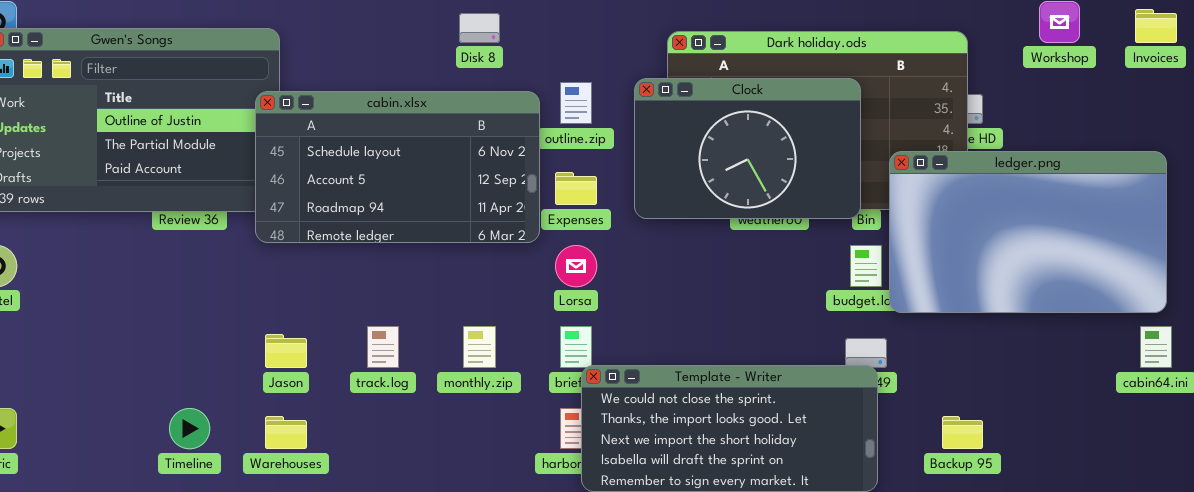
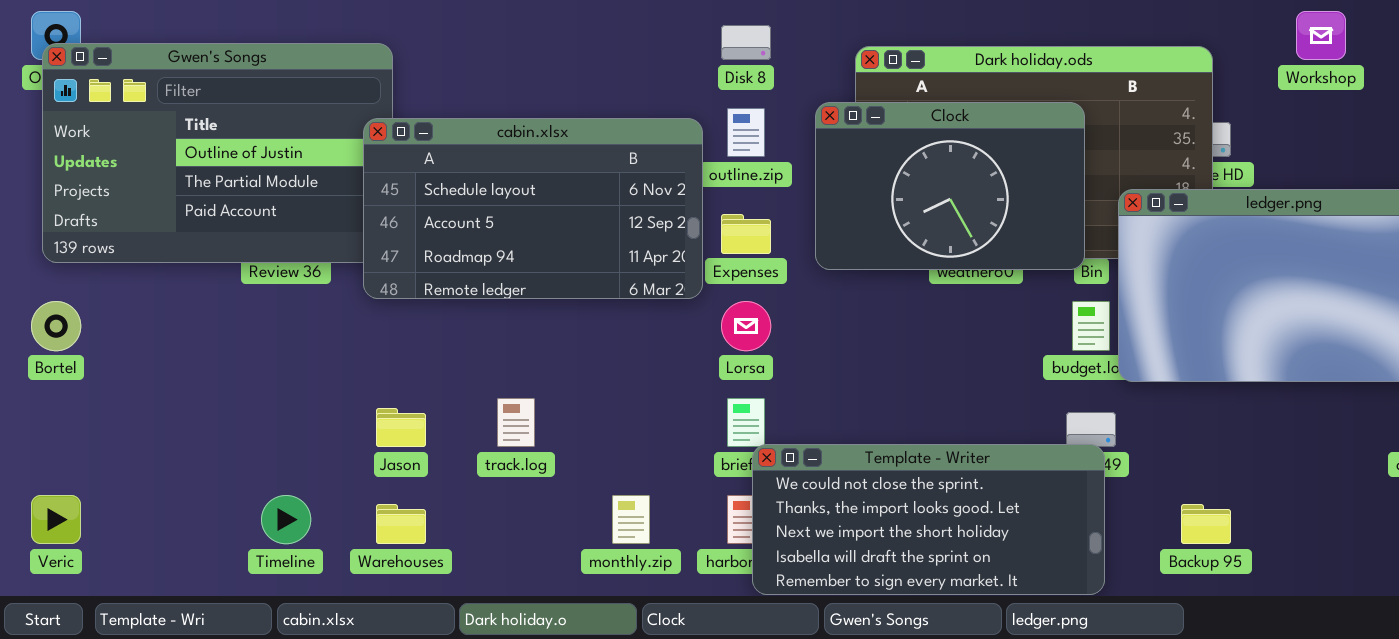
Disk 8: [459,13,500,43] -> [721,25,771,60], moved
monthly.zip: [463,326,496,368] -> [612,495,650,544], moved

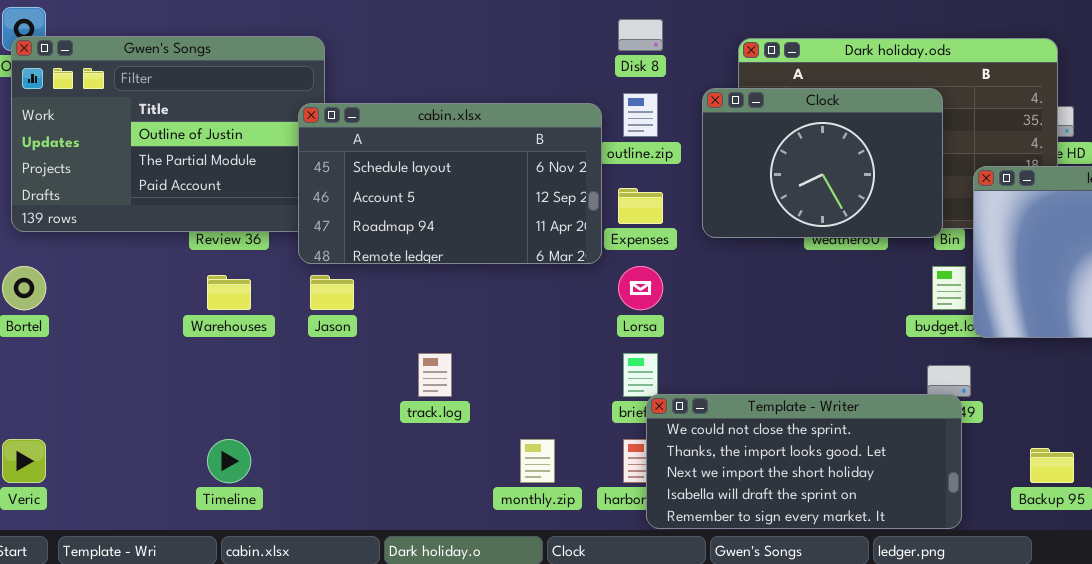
Jason: [376,408,426,447] -> [310,275,354,310], moved
Warehouses: [376,504,426,544] -> [207,275,251,310], moved

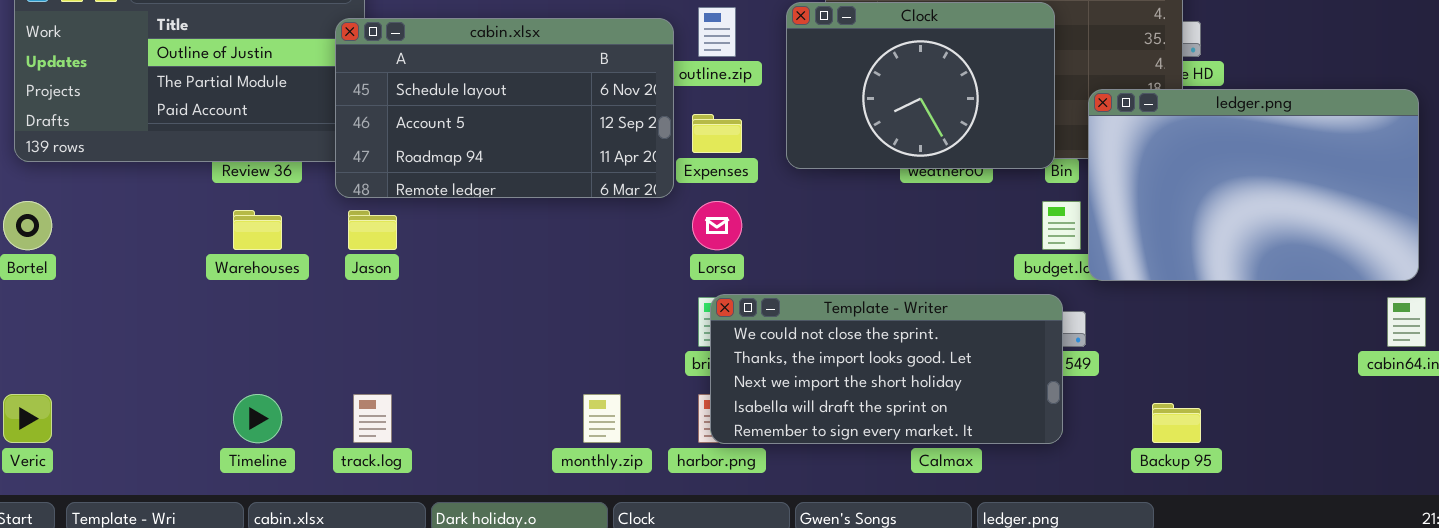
track.log: [418,353,452,397] -> [353,394,392,443], moved
Template - Writer: [646,394,962,529] -> [710,294,1063,444], moved

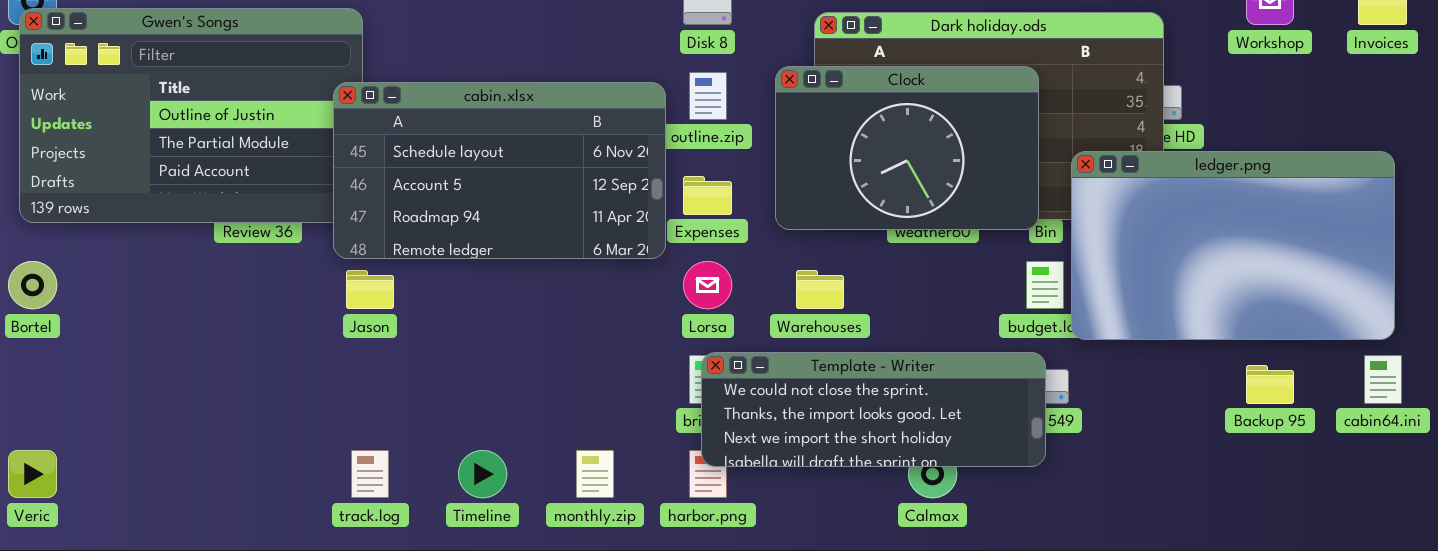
Warehouses: [233,210,282,250] -> [796,270,844,309], moved
Template - Writer: [710,294,1063,444] -> [701,352,1046,467], resized
Timeline: [233,394,282,443] -> [458,450,507,498], moved
Backup 95: [1152,403,1201,443] -> [1246,365,1294,404], moved

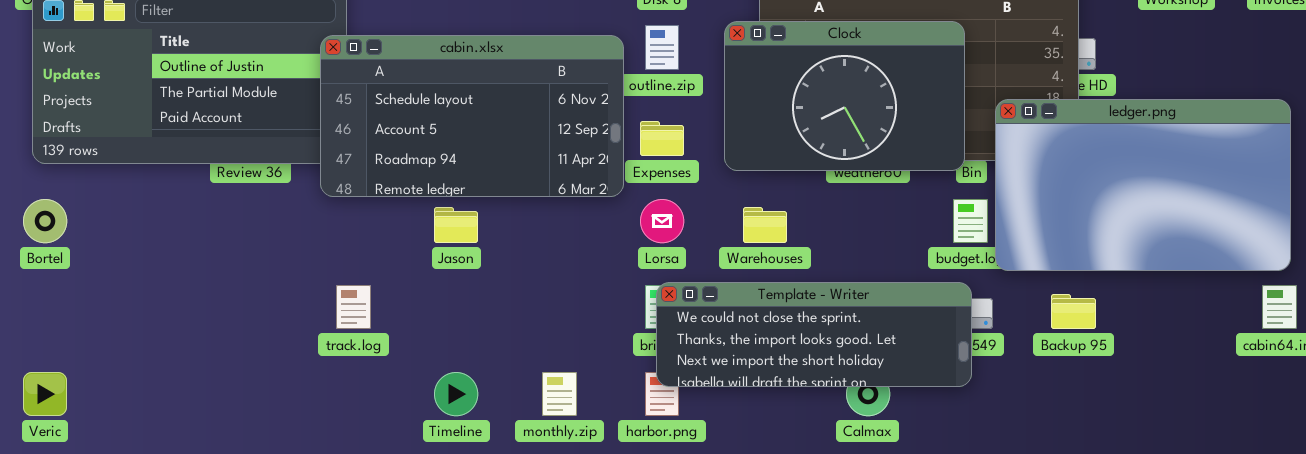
Jason: [346,270,394,309] -> [434,207,478,243], moved
Backup 95: [1246,365,1294,404] -> [1051,294,1096,329], moved
track.log: [351,450,389,498] -> [336,285,371,329], moved

